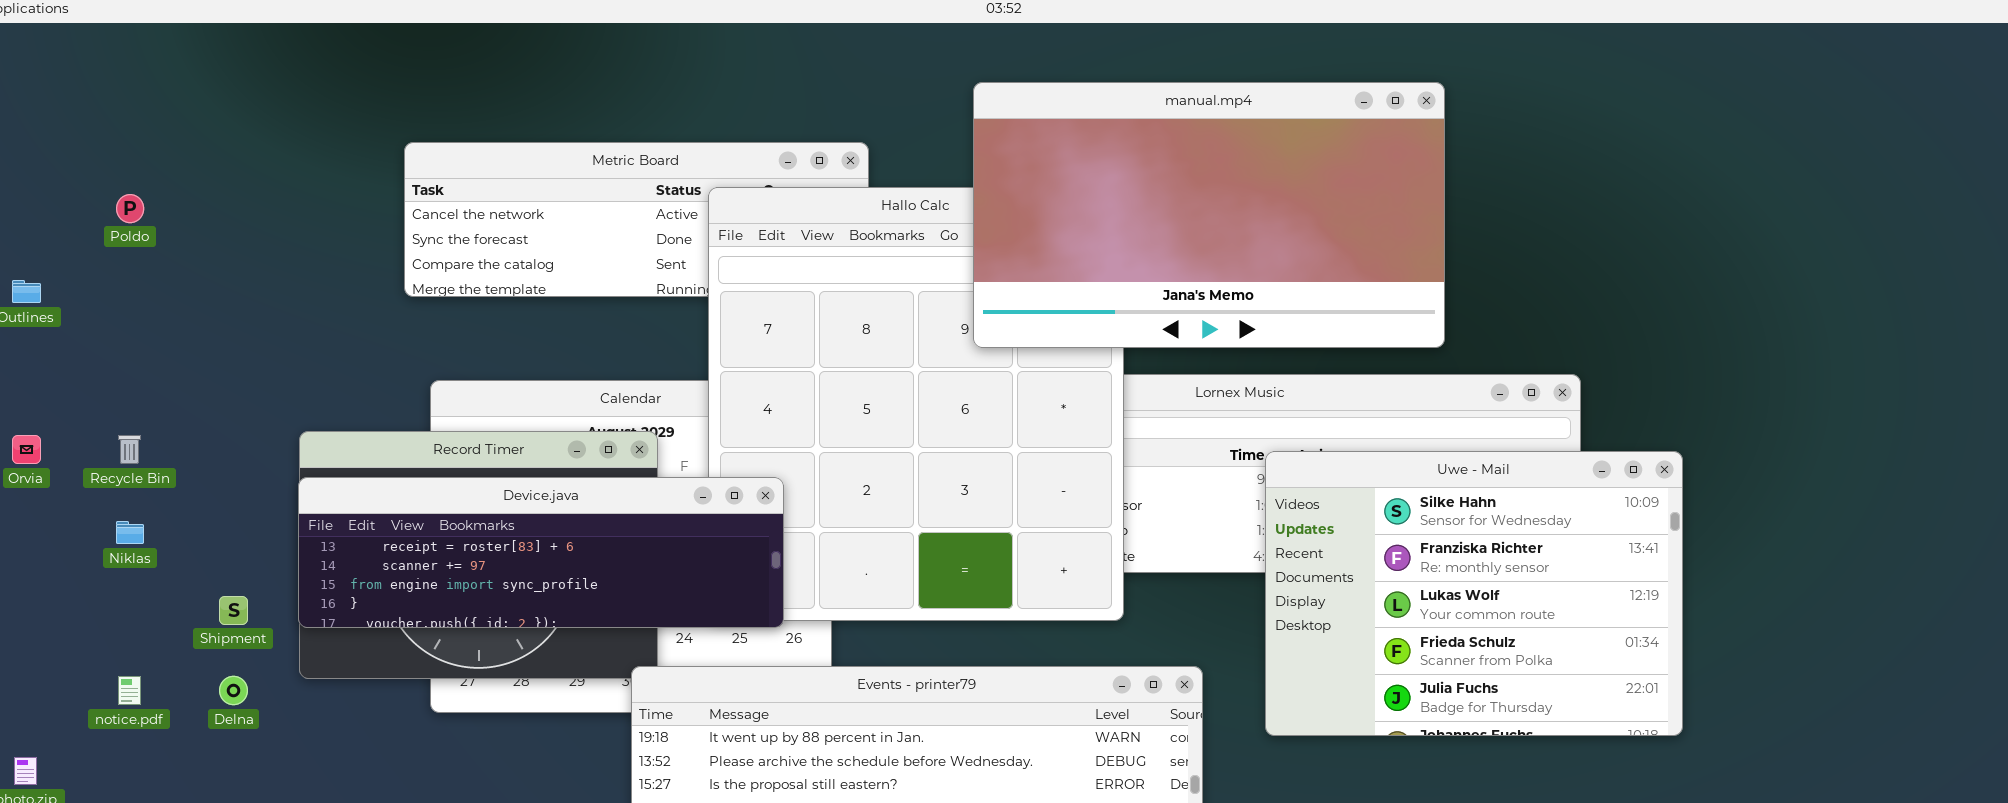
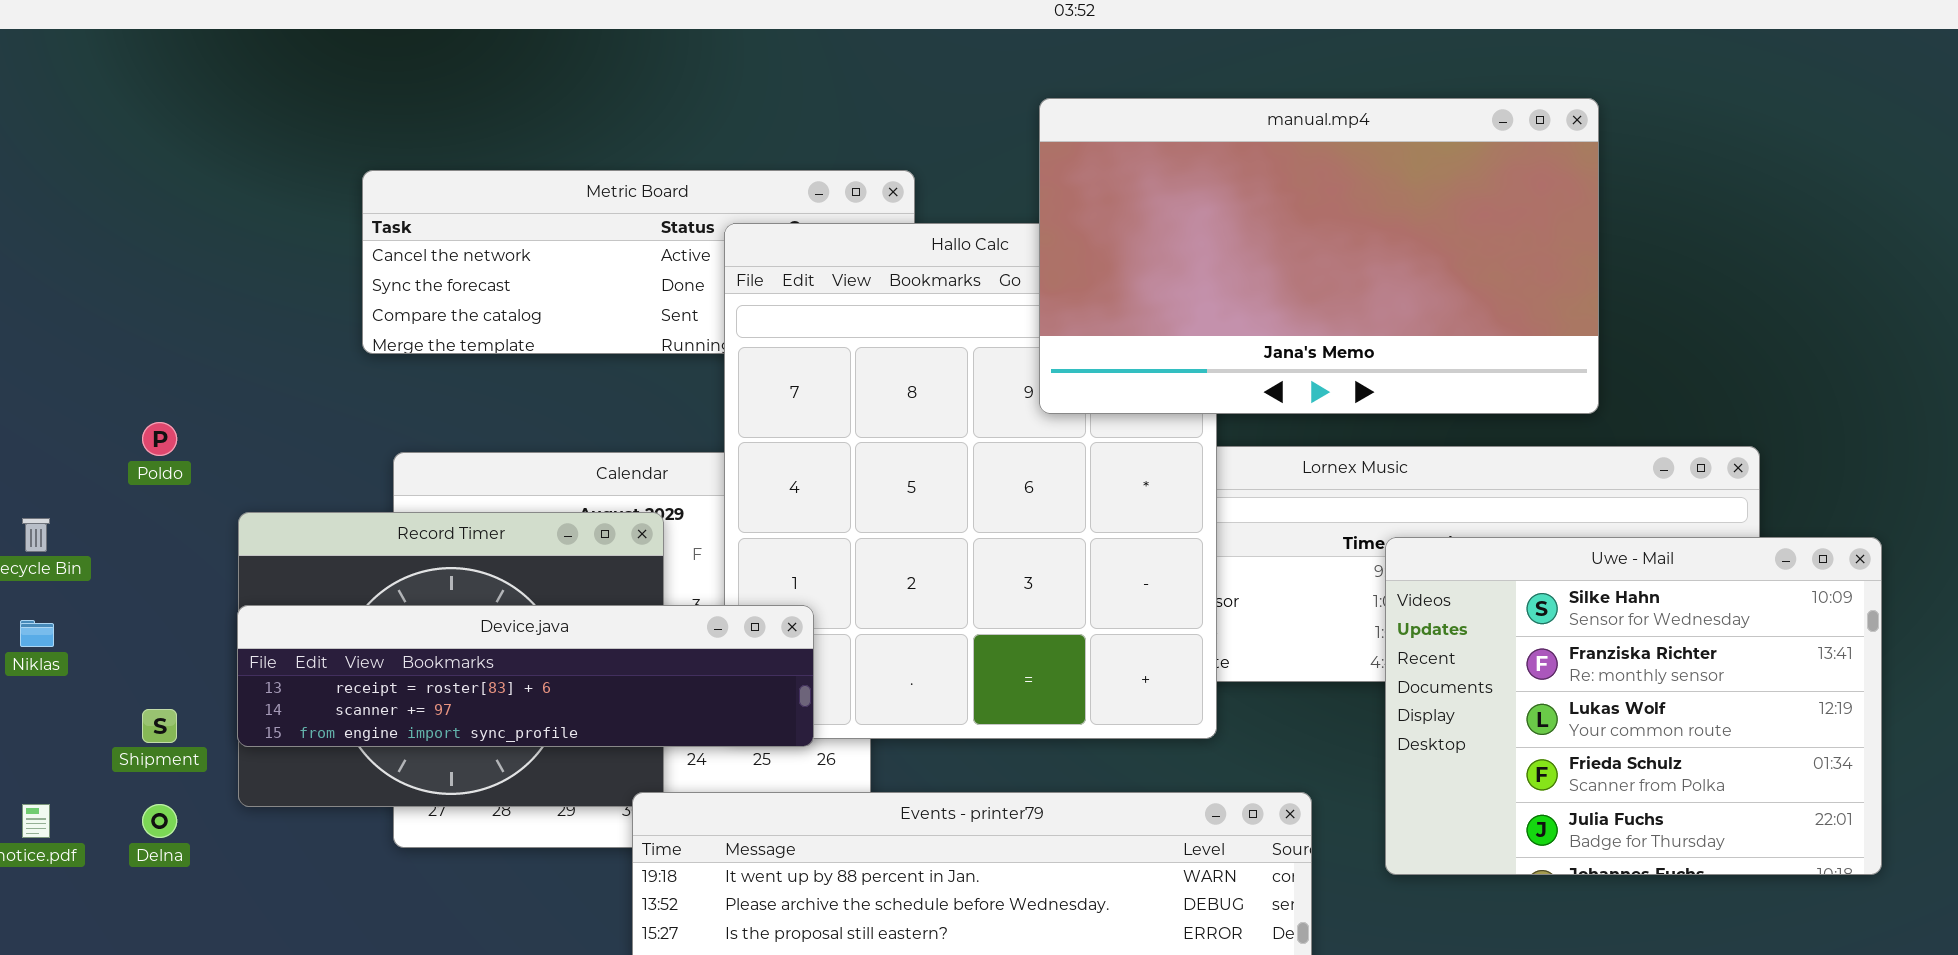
Poldo: [116,194,144,223] -> [142,422,177,456], moved
Device.java: [298,477,784,628] -> [237,605,814,747], resized

